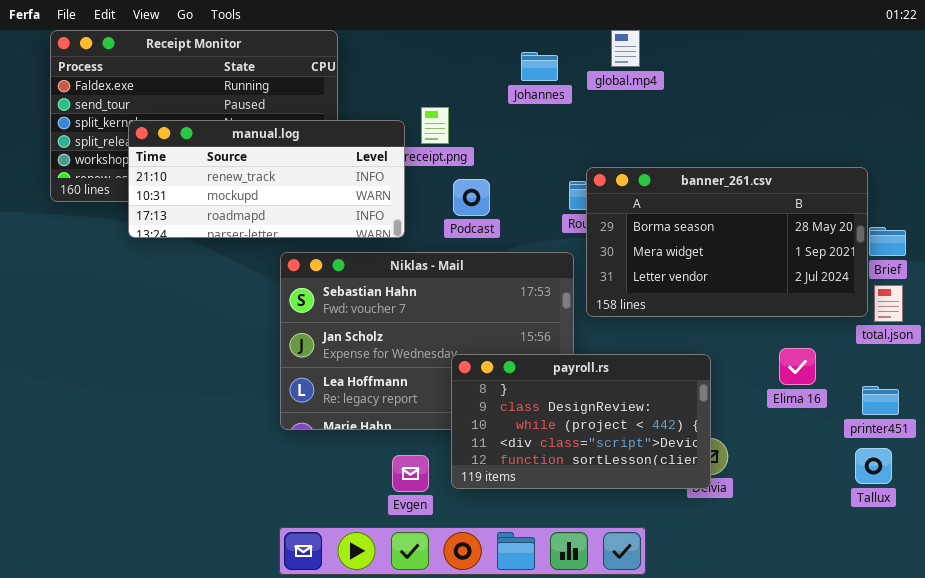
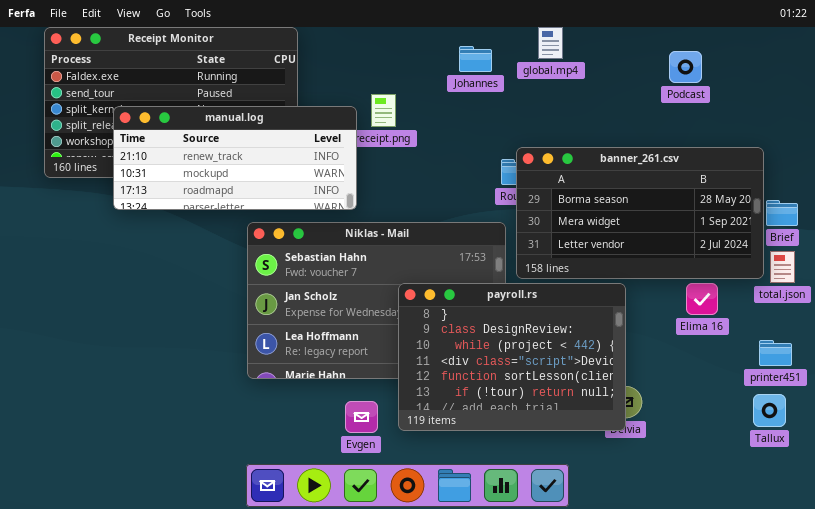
Podcast: [453,179,490,216] -> [669,51,702,83], moved
Elima 16: [779,348,816,385] -> [686,283,718,315], moved
payroll.rs: [451,354,711,489] -> [398,283,626,431], resized

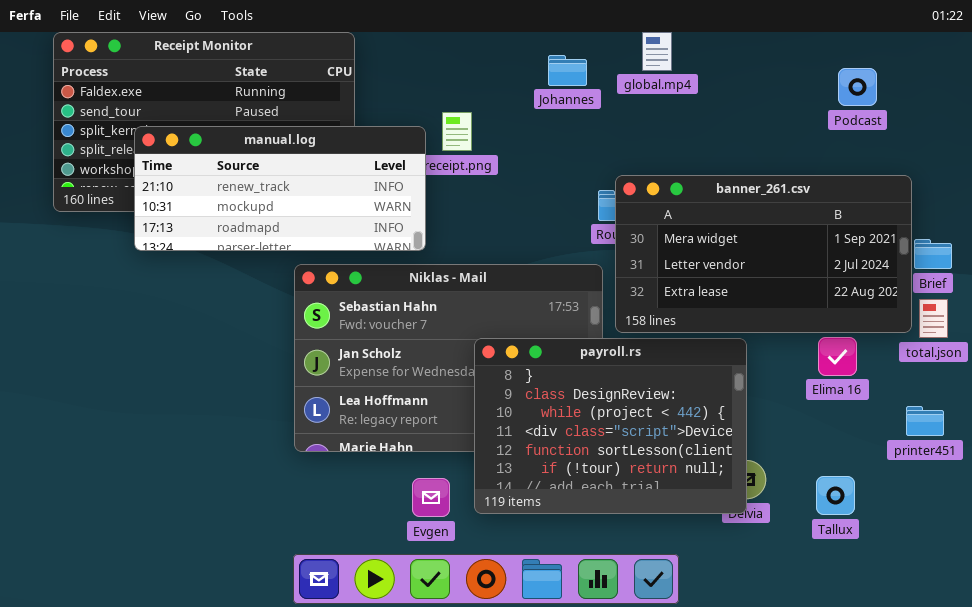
Podcast: [669,51,702,83] -> [838,68,877,106], moved
banner_261.csv: [516,147,764,279] -> [615,175,912,333], scrolled down 1 row
Tallux: [753,394,786,427] -> [816,476,855,515], moved

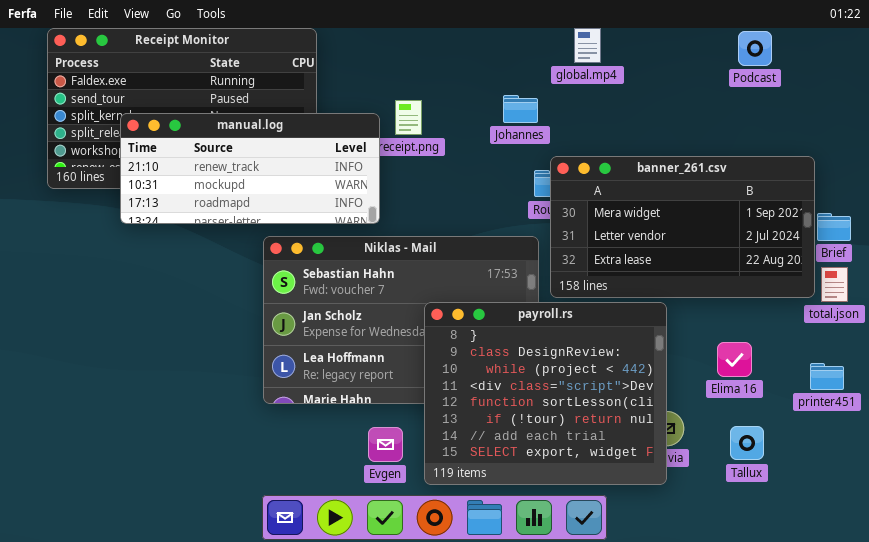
Johannes: [548,55,587,86] -> [503,95,538,123], moved
Podcast: [838,68,877,106] -> [738,31,772,66], moved
Elima 16: [818,337,857,376] -> [717,342,752,377], moved
payroll.rs: [474,338,747,514] -> [424,302,667,485], resized

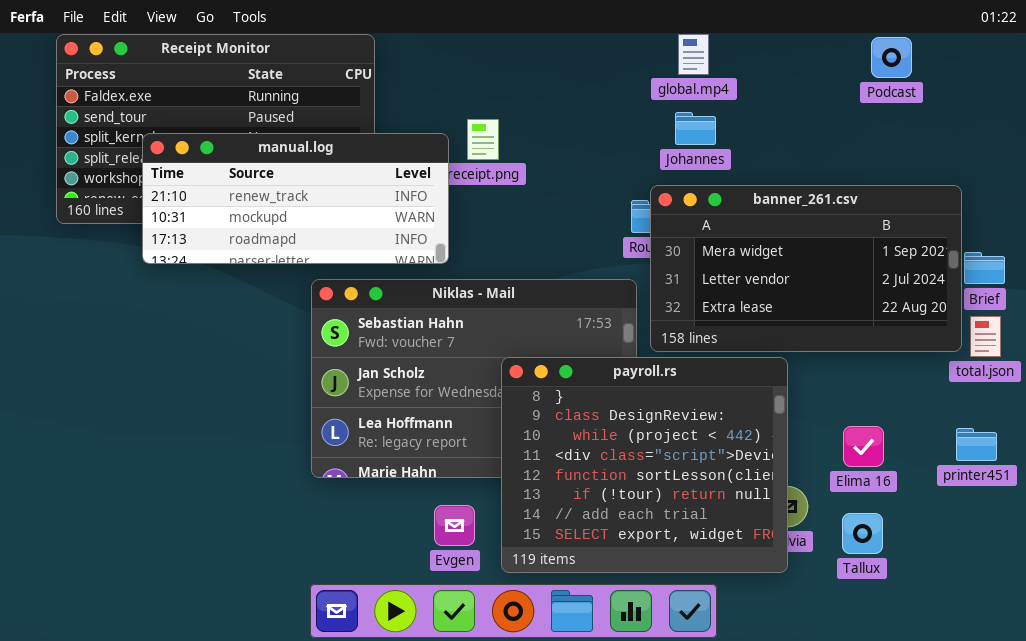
Johannes: [503,95,538,123] -> [675,112,716,145], moved
Elima 16: [717,342,752,377] -> [843,426,884,467], moved
Tallux: [730,426,764,460] -> [842,513,883,554], moved

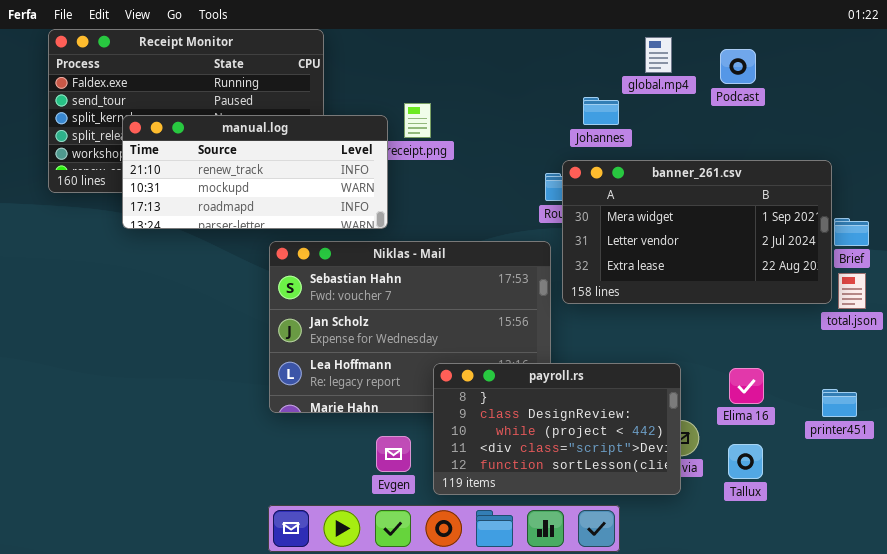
global.mp4: [678,34,709,75] -> [645,37,672,73], moved
Podcast: [871,37,912,78] -> [720,49,756,84], moved
payroll.rs: [501,357,788,573] -> [433,363,681,495], resized
printer451: [956,428,997,461] -> [822,389,857,417], moved

